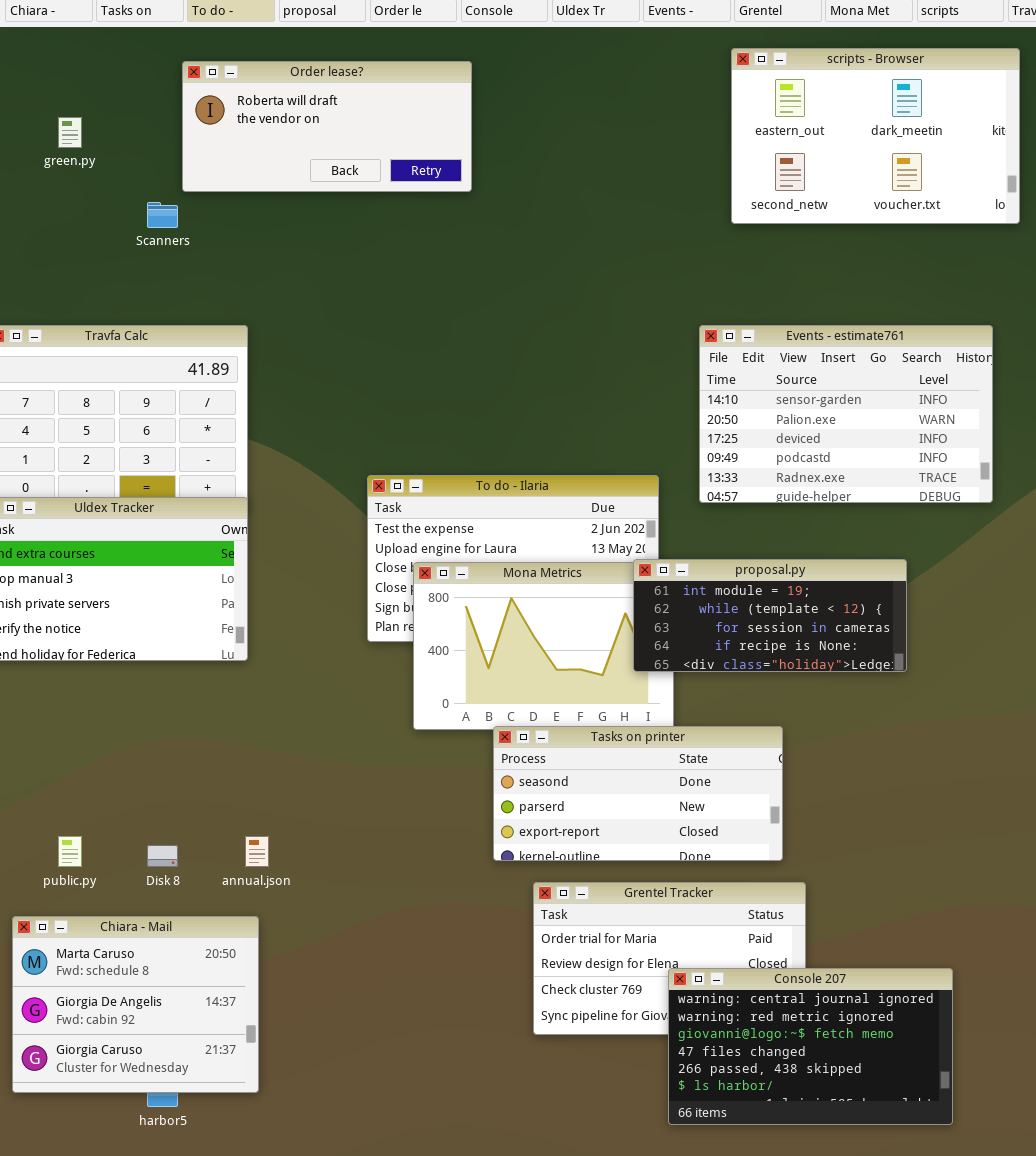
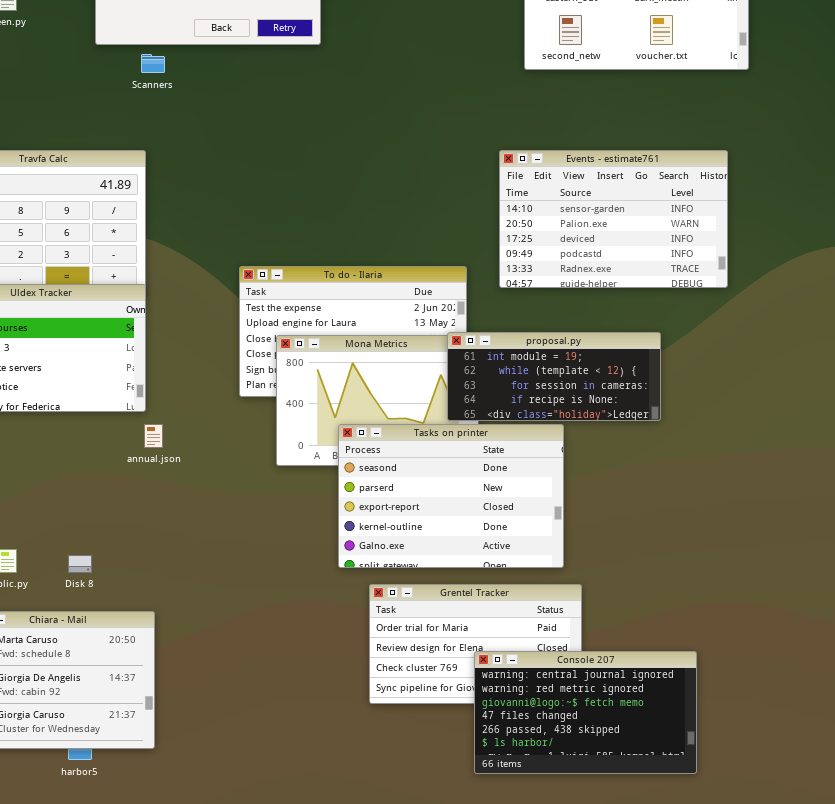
Scanners: [147,202,178,228] -> [141,54,165,73], moved
Tasks on printer: [493,726,783,861] -> [338,424,564,568], resized
annual.json: [245,836,269,867] -> [144,424,163,448], moved

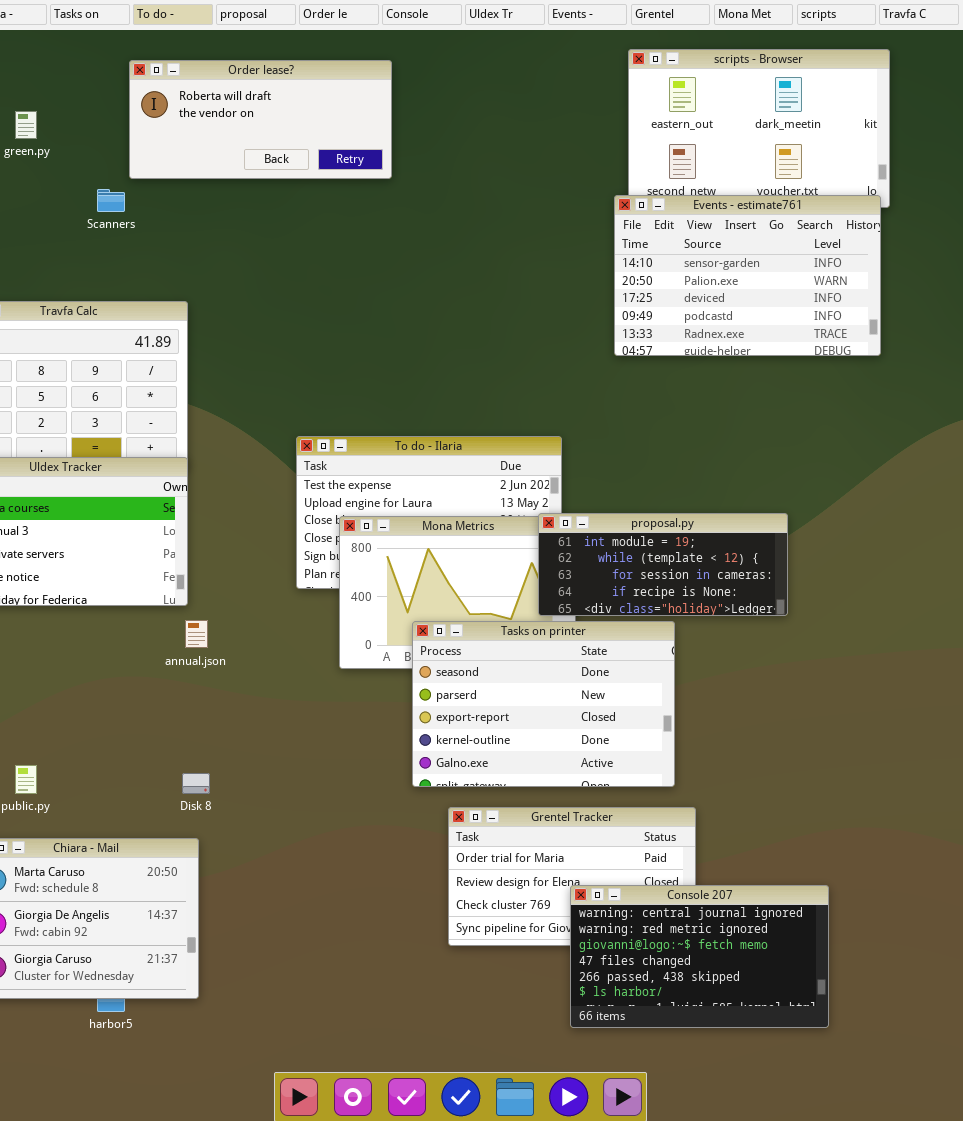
Scanners: [141,54,165,73] -> [97,189,125,212], moved
Events - estimate761: [499,150,728,288] -> [614,195,881,356], moved
Disk 8: [68,555,92,573] -> [182,773,210,794], moved

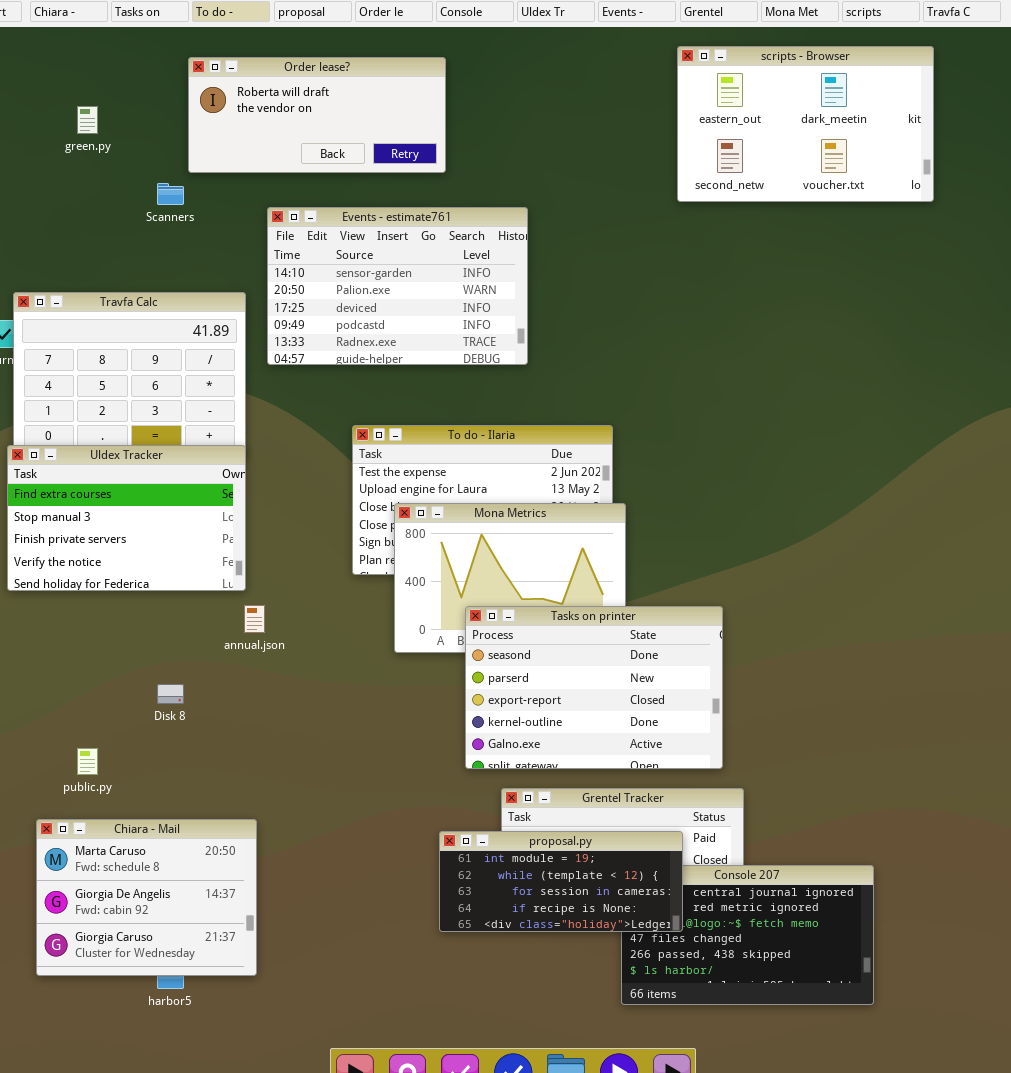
Events - estimate761: [614,195,881,356] -> [267,207,528,365], moved
proposal.py: [538,513,788,616] -> [439,831,683,932], moved
Disk 8: [182,773,210,794] -> [157,684,184,704], moved

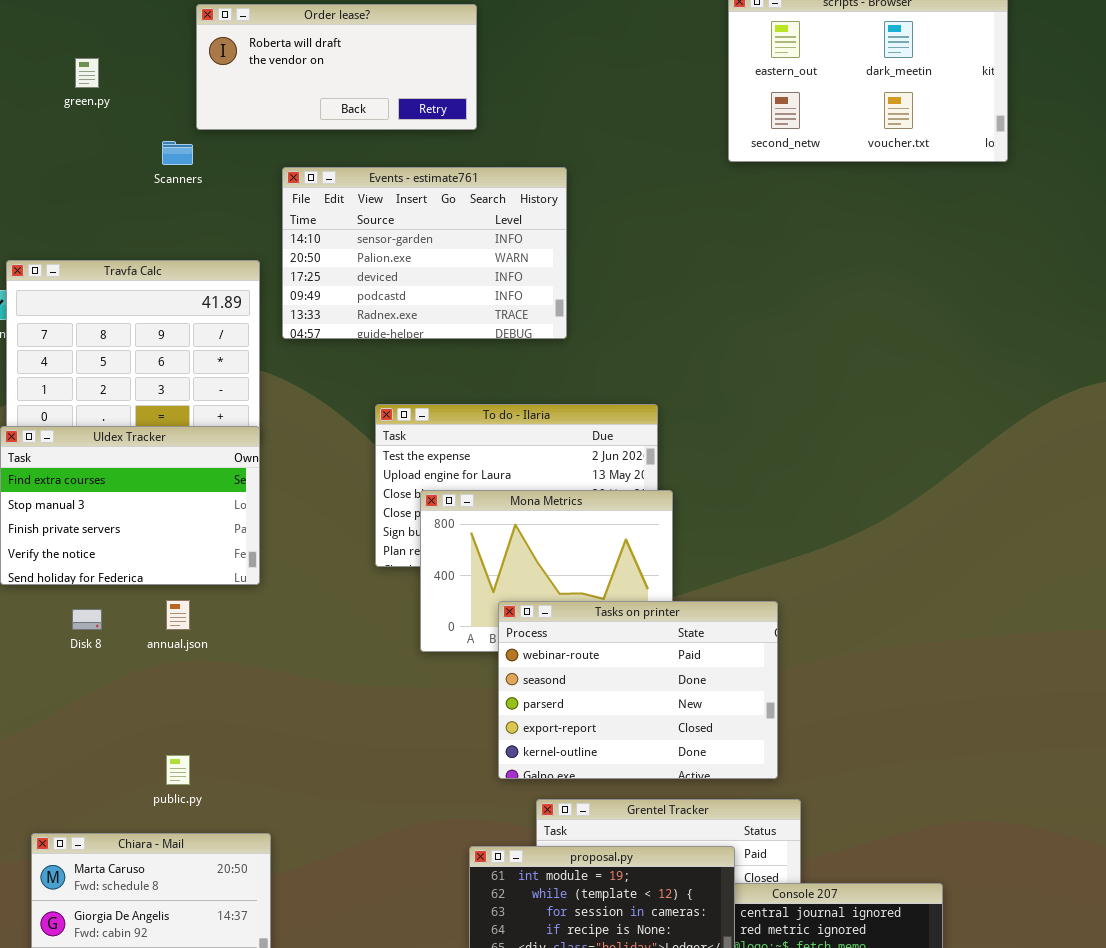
annual.json: [244,605,265,633] -> [166,600,190,630], moved
Tasks on printer: [465,606,723,769] -> [498,601,778,779], scrolled up 1 row
Disk 8: [157,684,184,704] -> [72,609,102,630], moved
public.py: [77,748,98,775] -> [166,755,190,785], moved

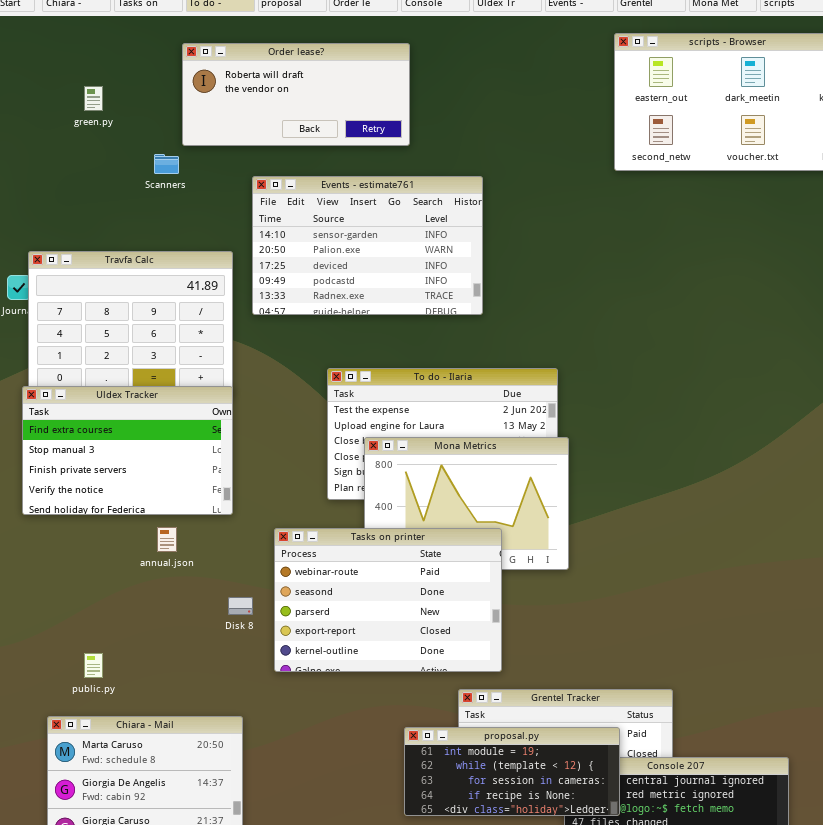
Tasks on printer: [498,601,778,779] -> [274,528,502,672], moved
Disk 8: [72,609,102,630] -> [228,597,253,615], moved
public.py: [166,755,190,785] -> [84,653,103,678], moved

